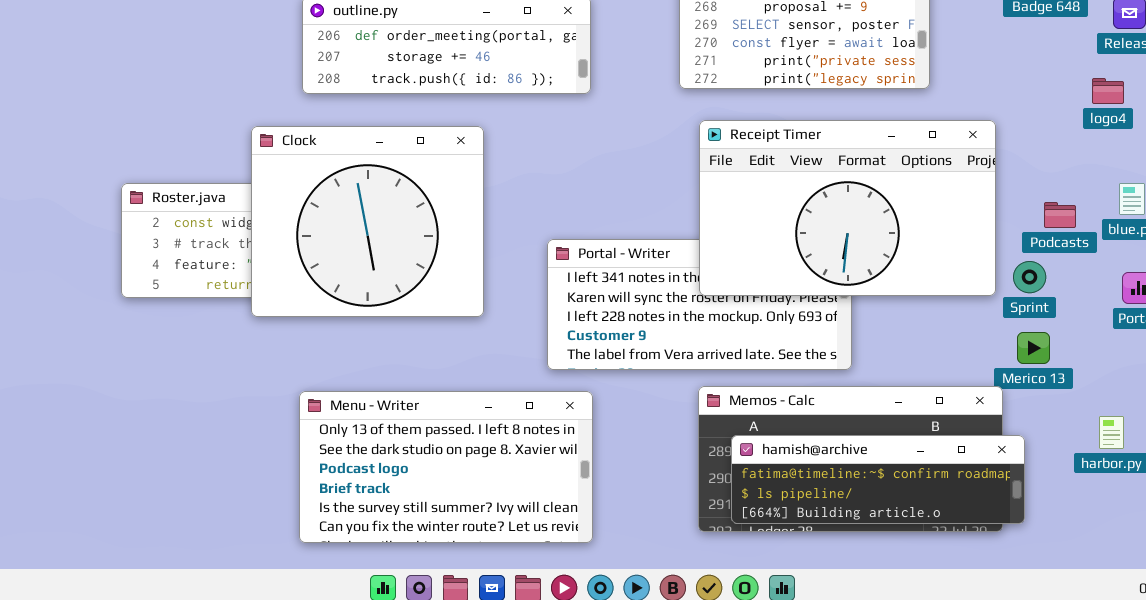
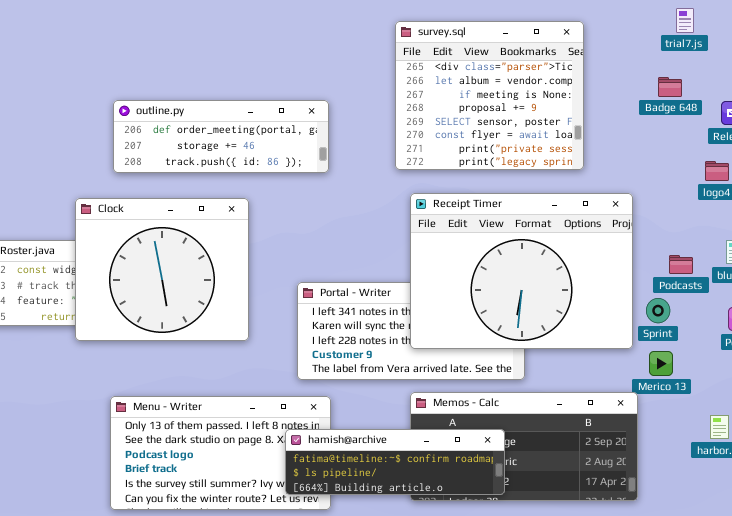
Receipt Timer: [699,120,996,296] -> [410,193,633,349], resized
hamish@archive: [731,435,1025,524] -> [285,429,505,495], moved

